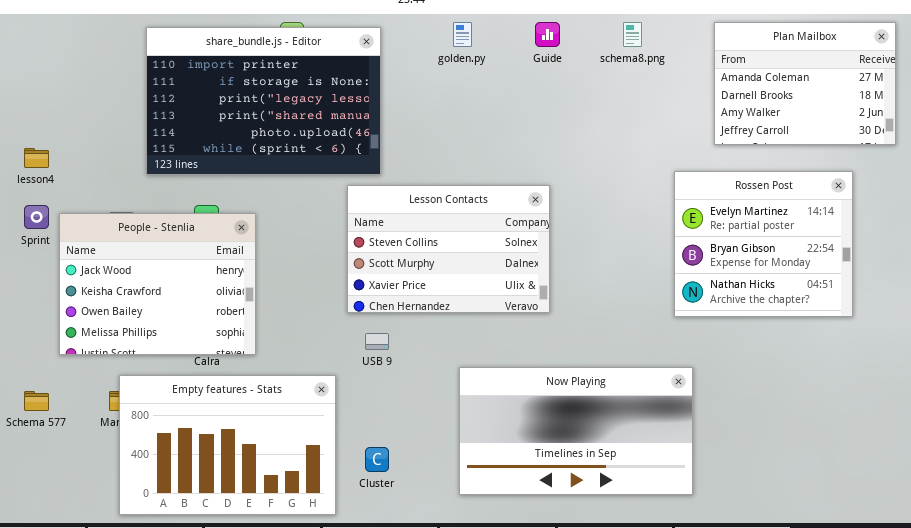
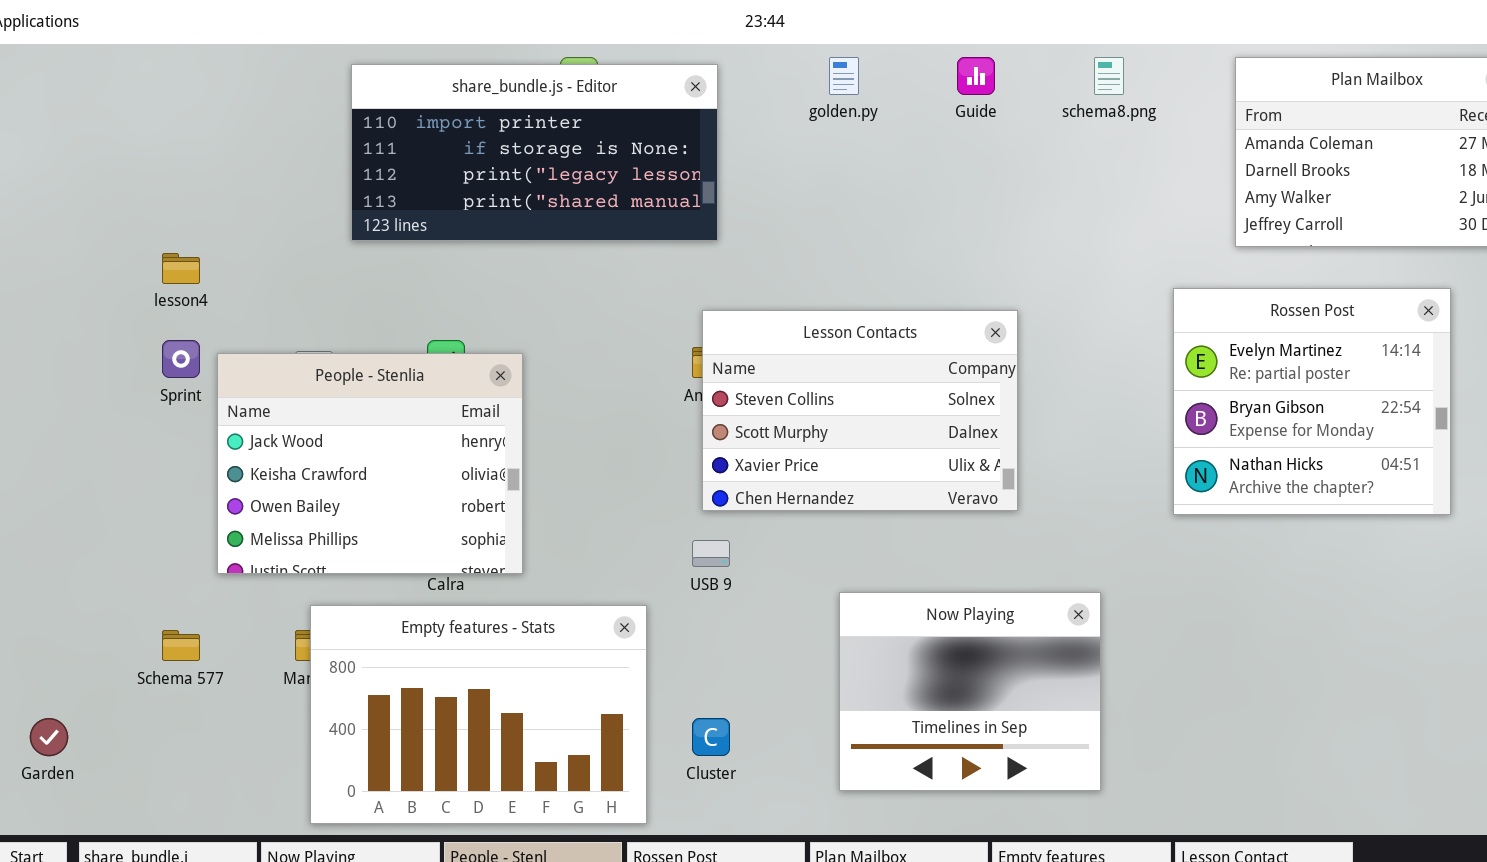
share_bundle.js - Editor: [146,27,381,175] -> [351,64,718,241], resized
Lesson Contacts: [347,185,550,313] -> [702,310,1018,511], moved
Now Playing: [459,367,693,495] -> [839,592,1101,791], resized

